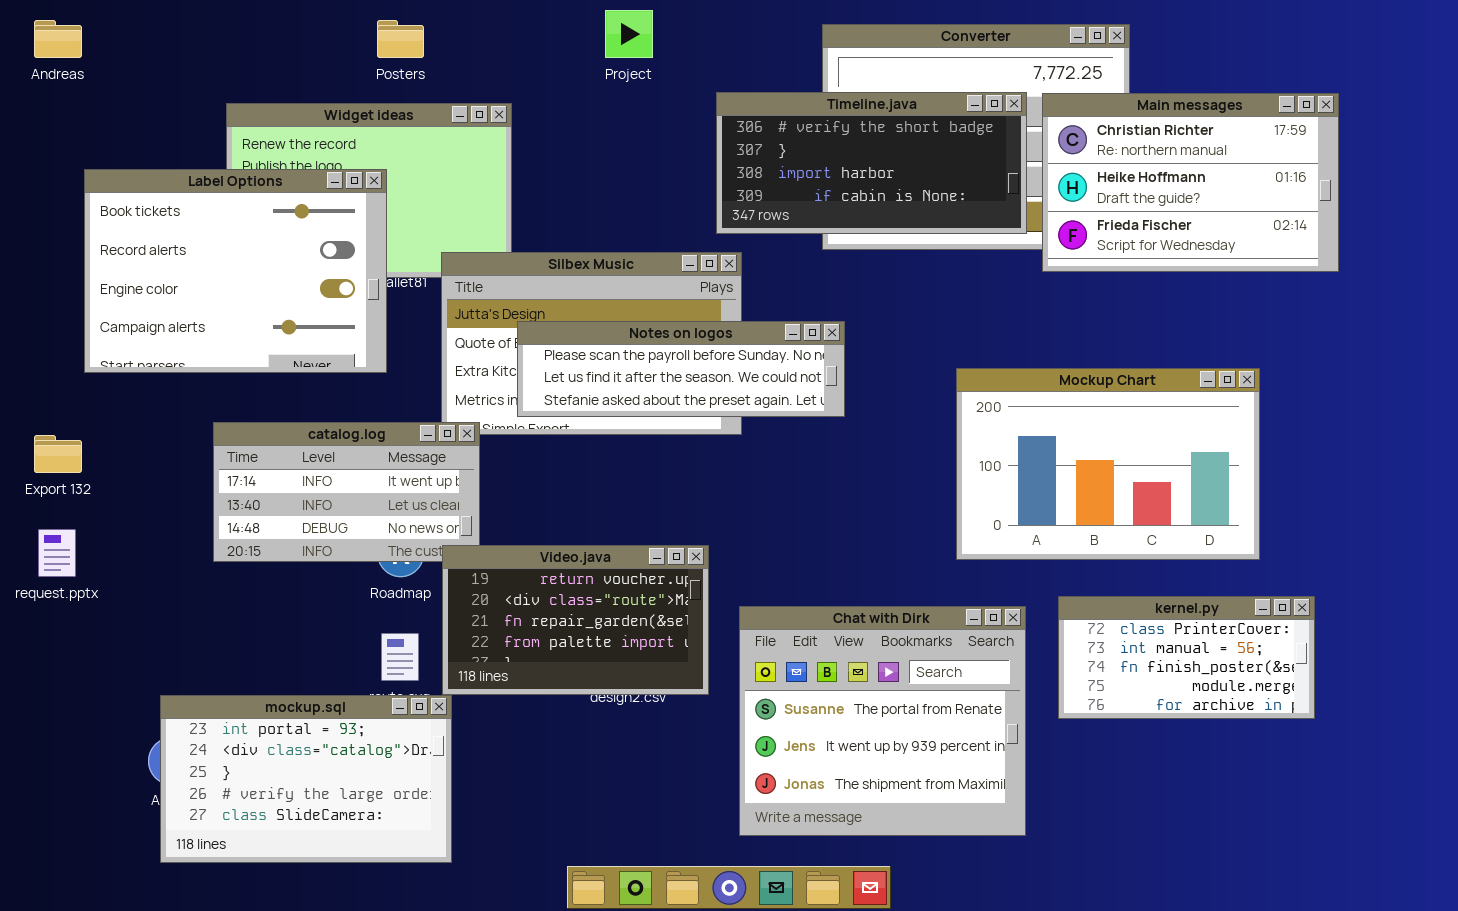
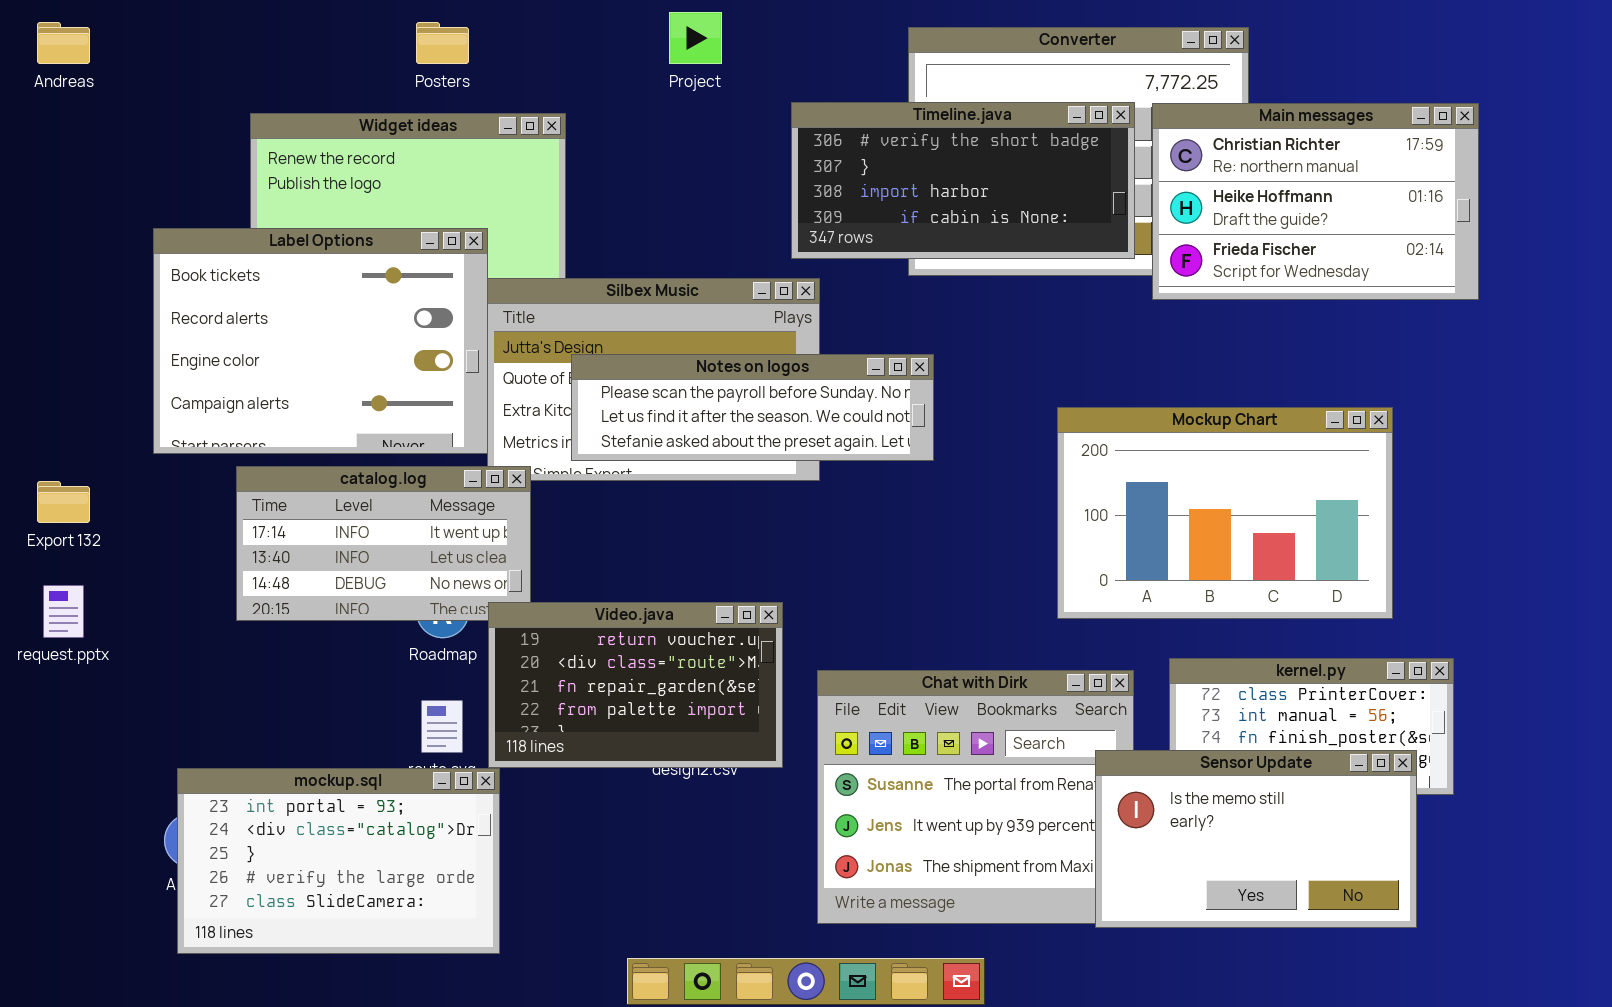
Label Options: [84,169,387,373] -> [153,228,488,454], moved
Sensor Update: none -> [1095,750,1417,928], opened

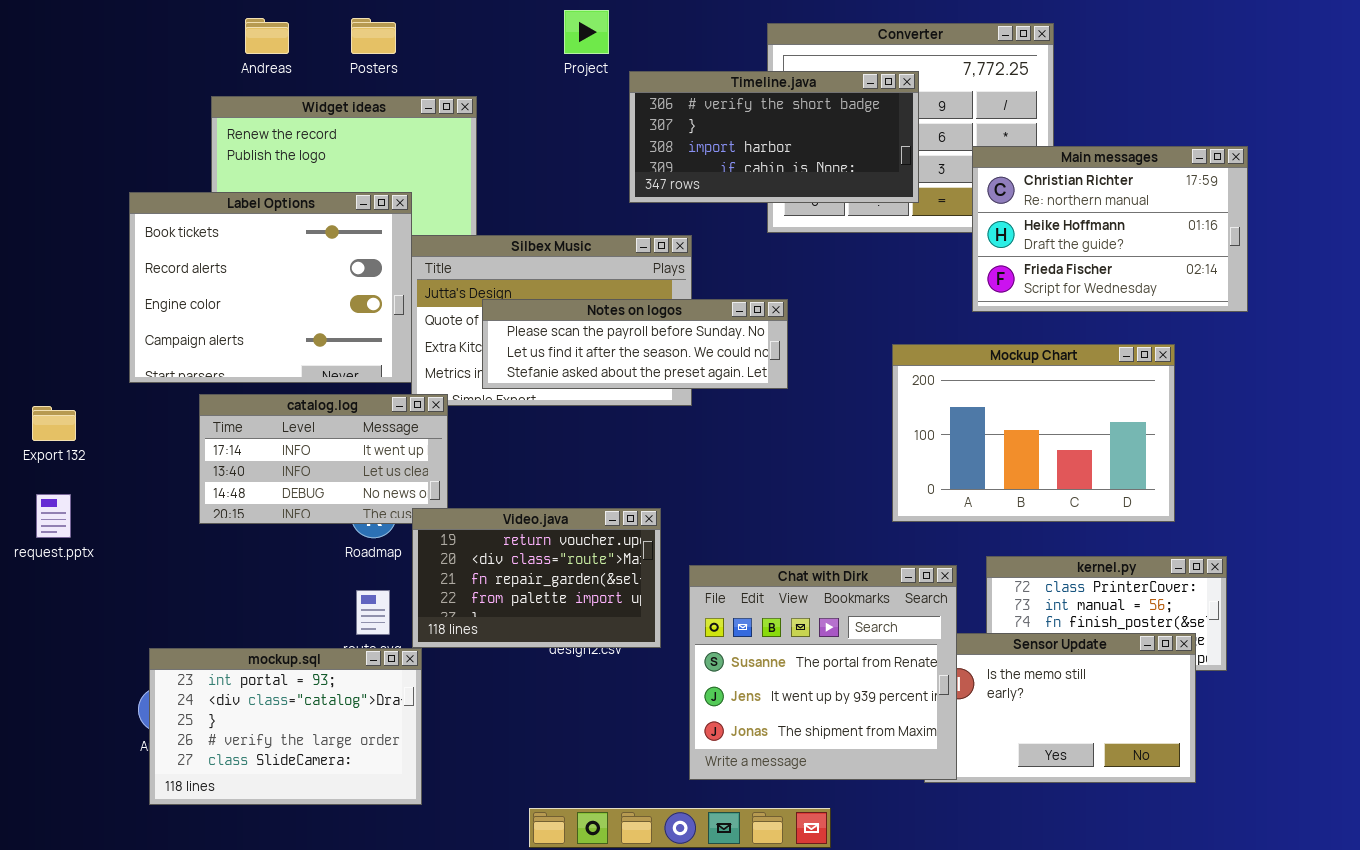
Andreas: [37,22,90,64] -> [245,18,289,54], moved
Timeline.java: [791,102,1135,259] -> [629,71,919,203], moved
Main messages: [1152,103,1479,300] -> [972,146,1248,312], moved
Chat with Dirk: [817,670,1134,924] -> [689,565,957,780], raised

